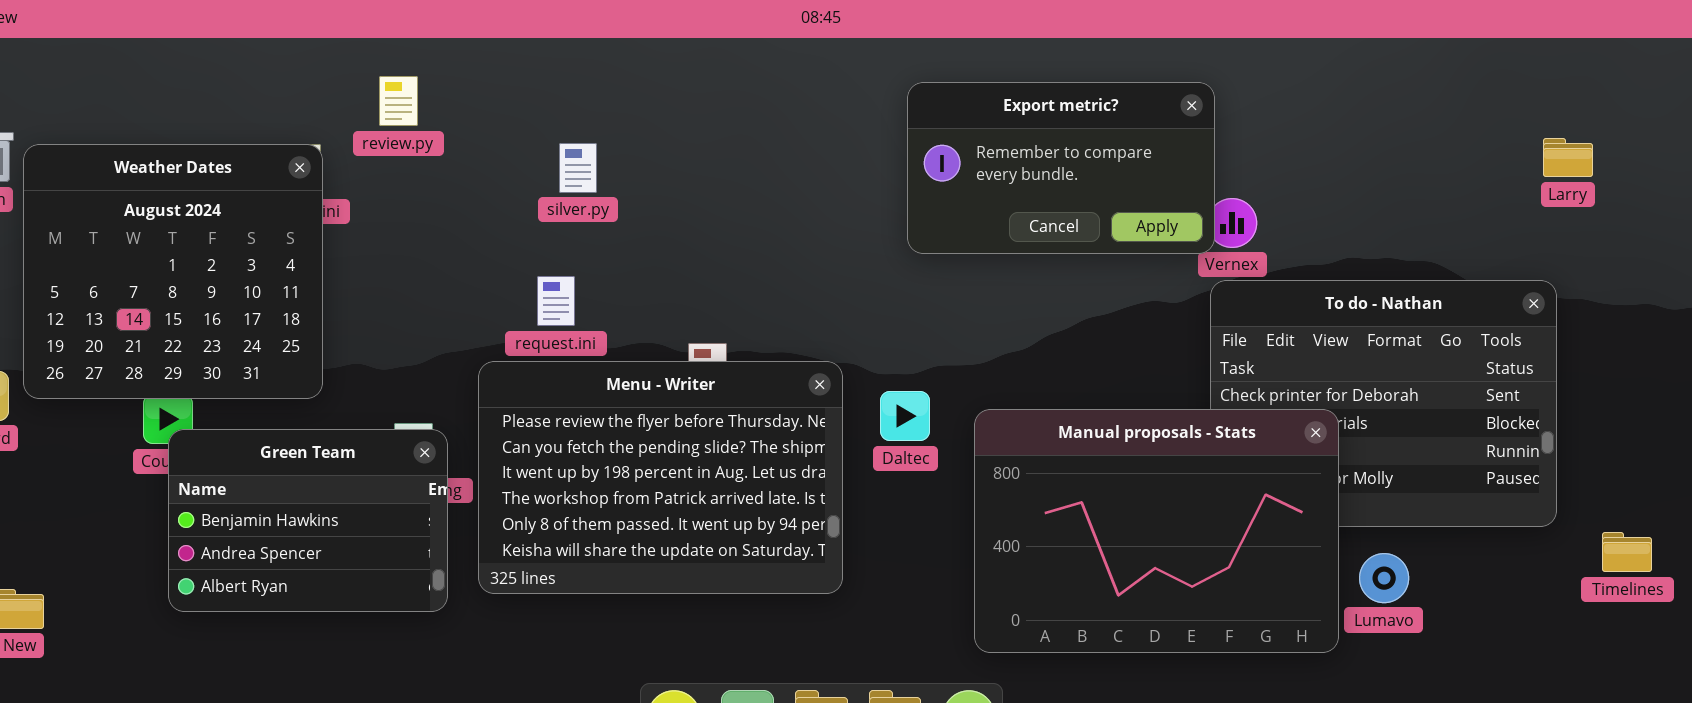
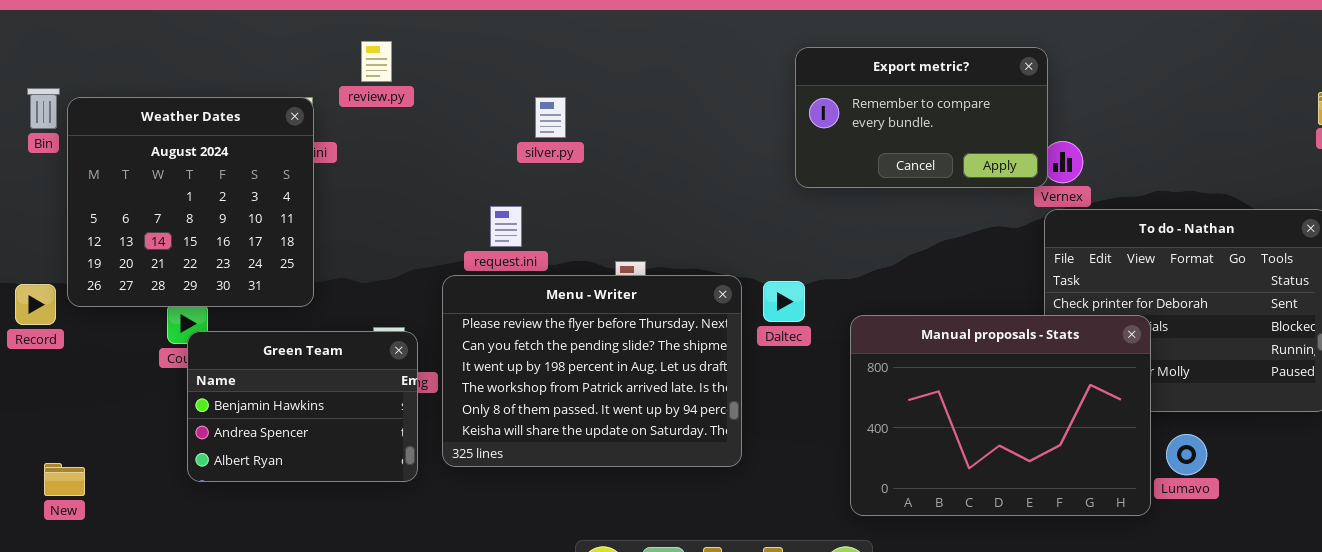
silver.py: [559,143,597,193] -> [535,97,566,138], moved
Daltec: [880,391,930,441] -> [763,281,805,322], moved

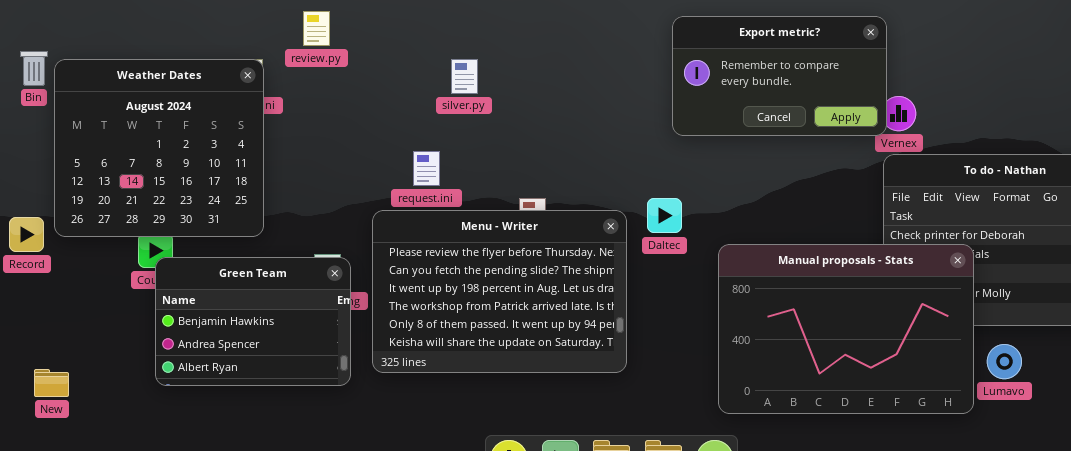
Daltec: [763,281,805,322] -> [647,198,682,233], moved

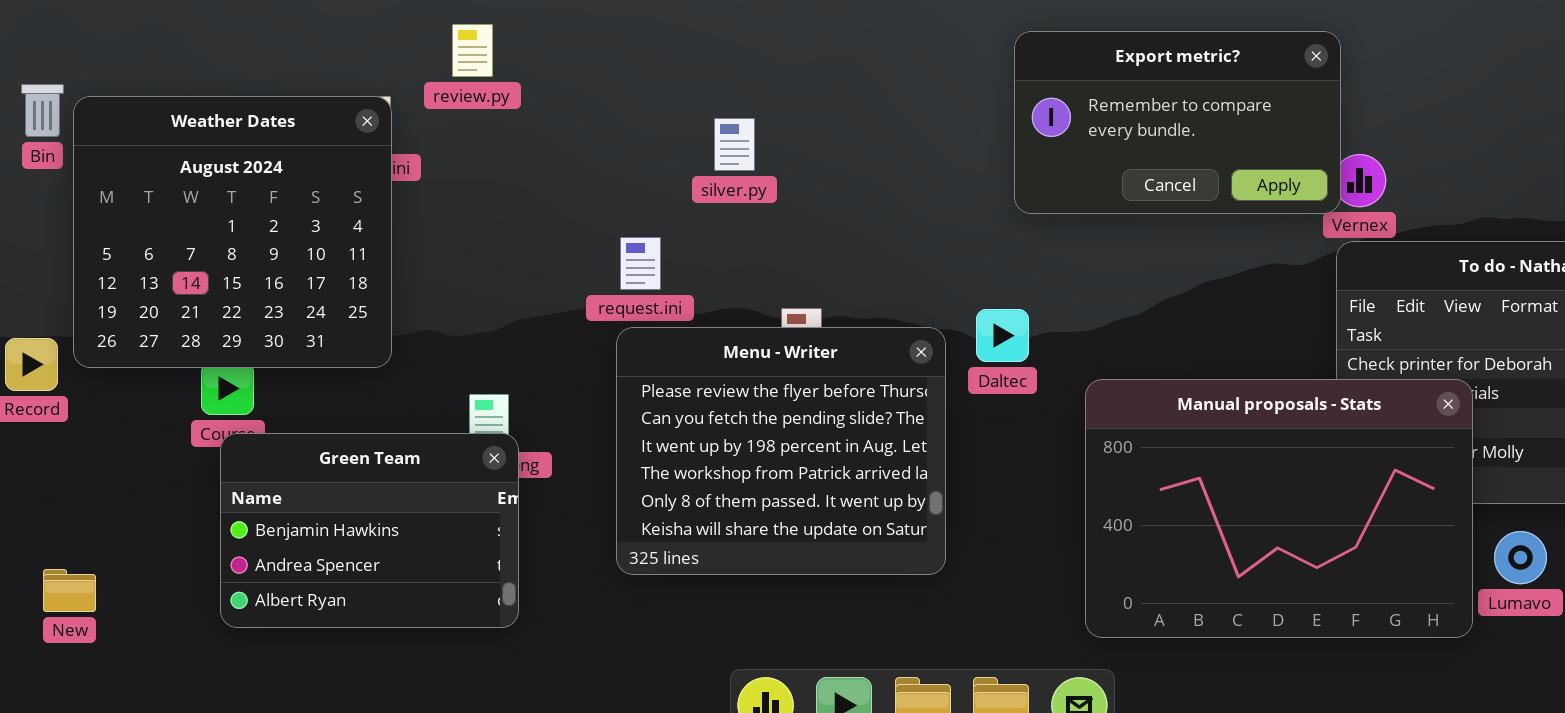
silver.py: [451,59,478,94] -> [714,118,755,171], moved
Menu - Writer: [372,210,627,373] -> [616,327,946,575], resized
Green Team: [155,257,351,386] -> [220,433,519,628], moved

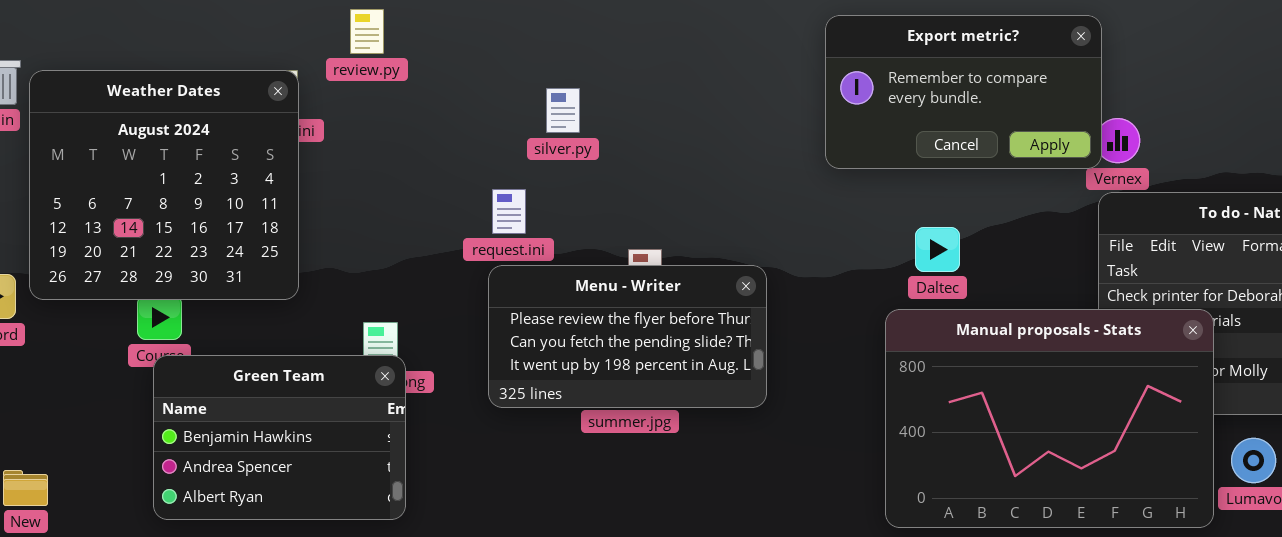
silver.py: [714,118,755,171] -> [546,88,580,133], moved
Daltec: [976,309,1029,362] -> [915,227,960,272], moved
Menu - Writer: [616,327,946,575] -> [488,265,767,408], resized

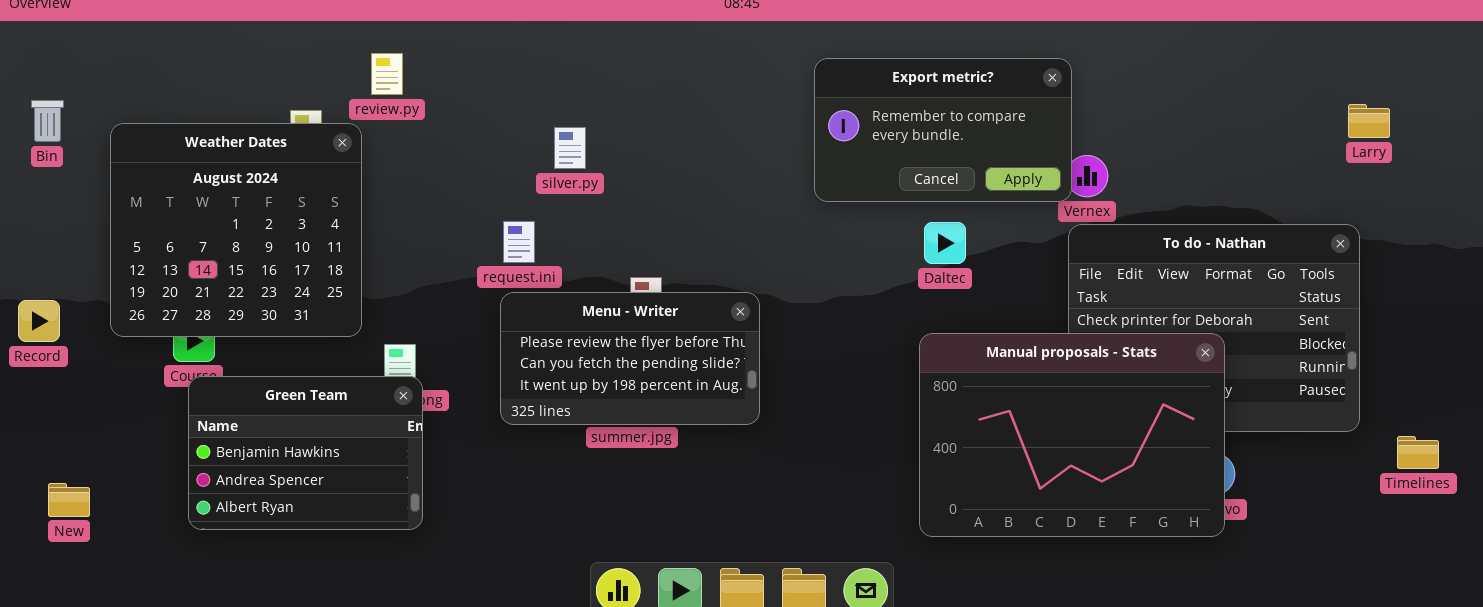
Weather Dates: [29,70,299,300] -> [110,123,362,337], moved
Daltec: [915,227,960,272] -> [924,222,966,264], moved
Manual proposals - Stats: [885,309,1214,528] -> [919,333,1225,537], moved

